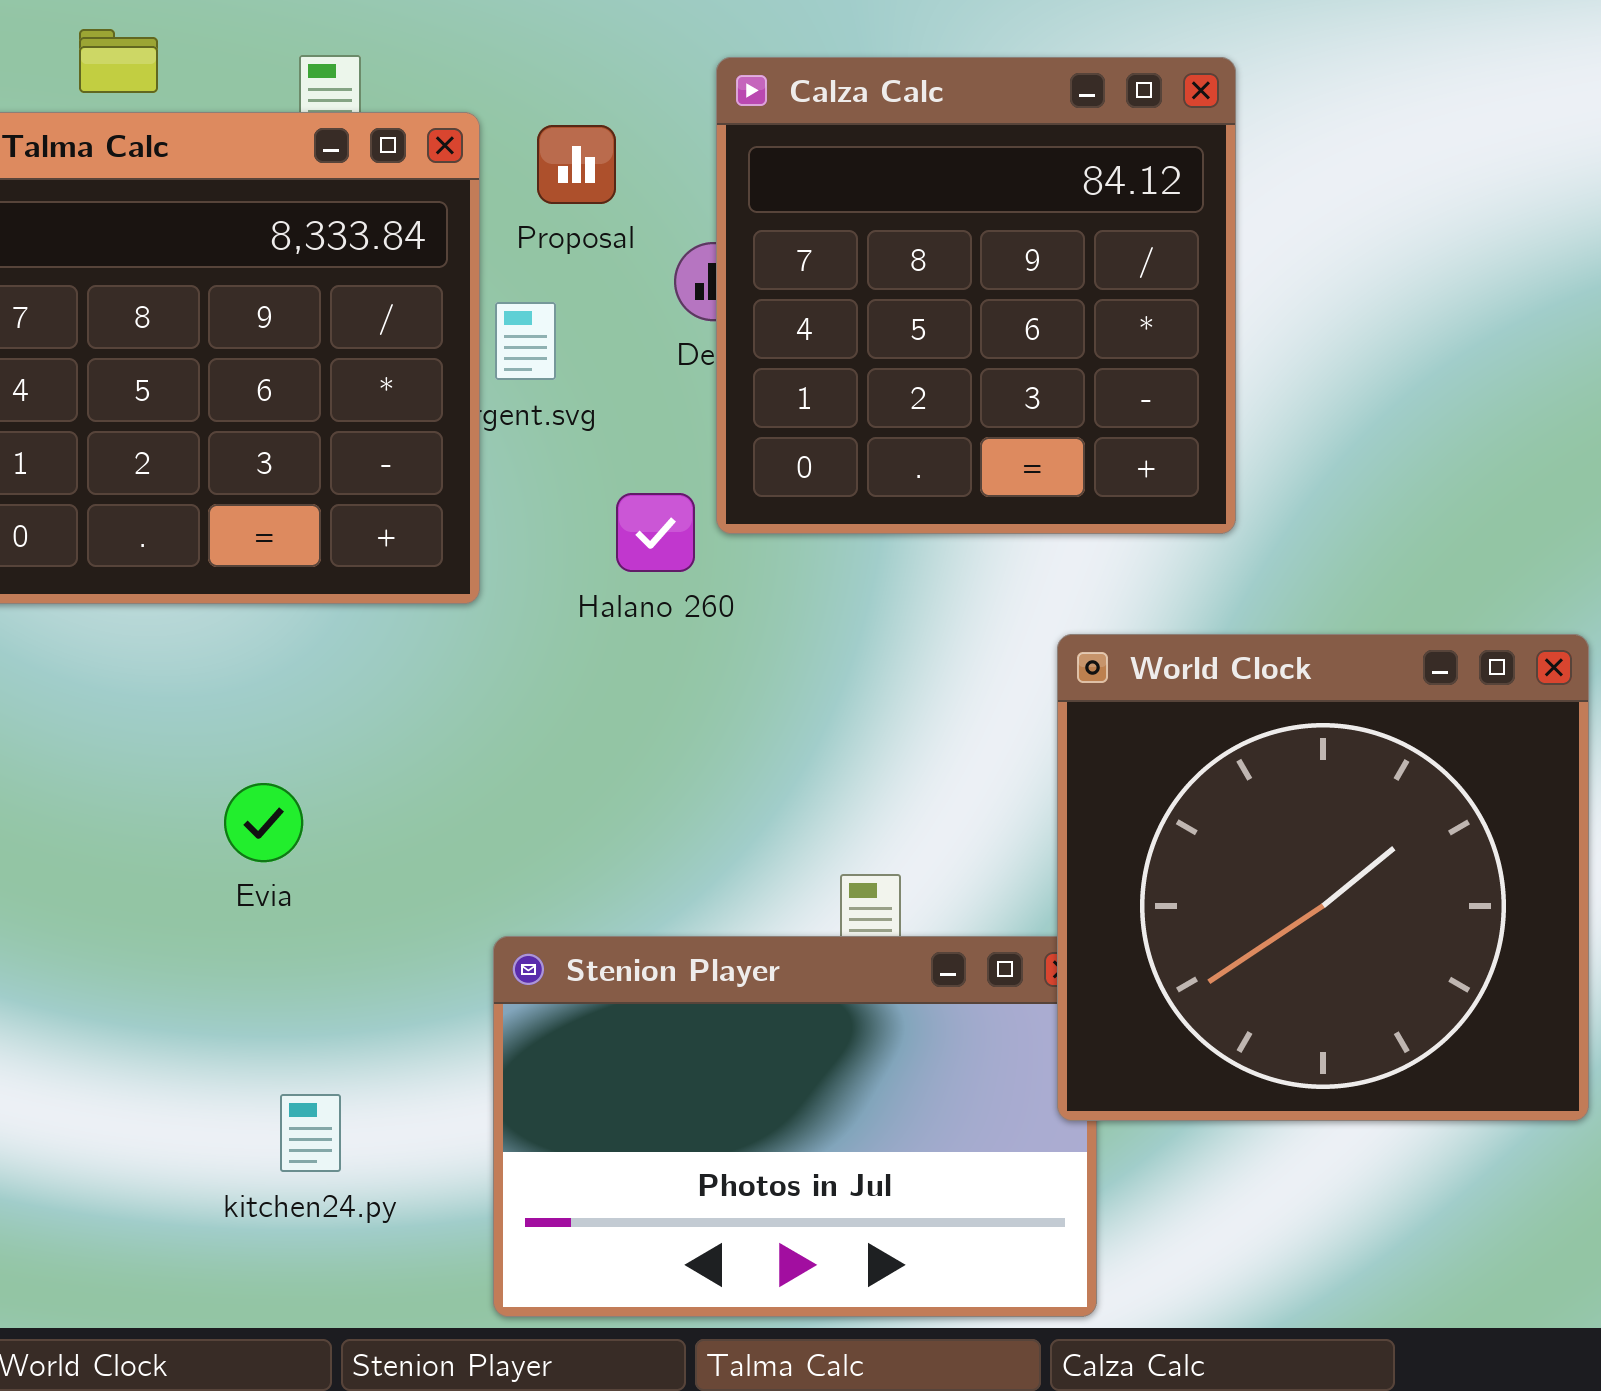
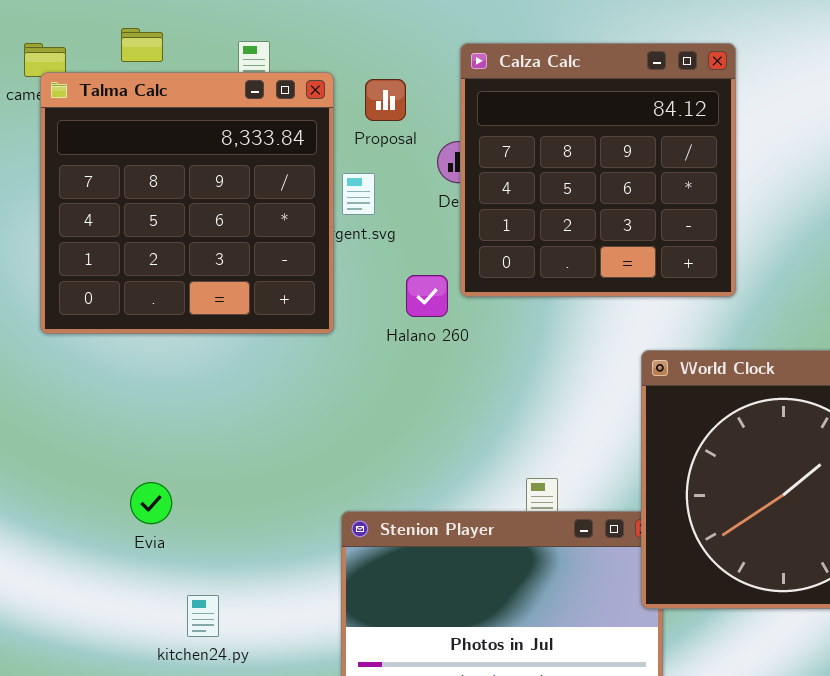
Evia: [224,783,303,862] -> [130,482,172,524], moved
kitchen24.py: [280,1094,341,1172] -> [187,595,219,637], moved

